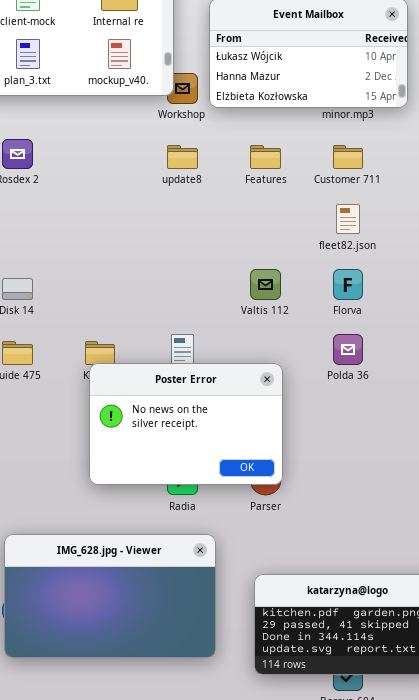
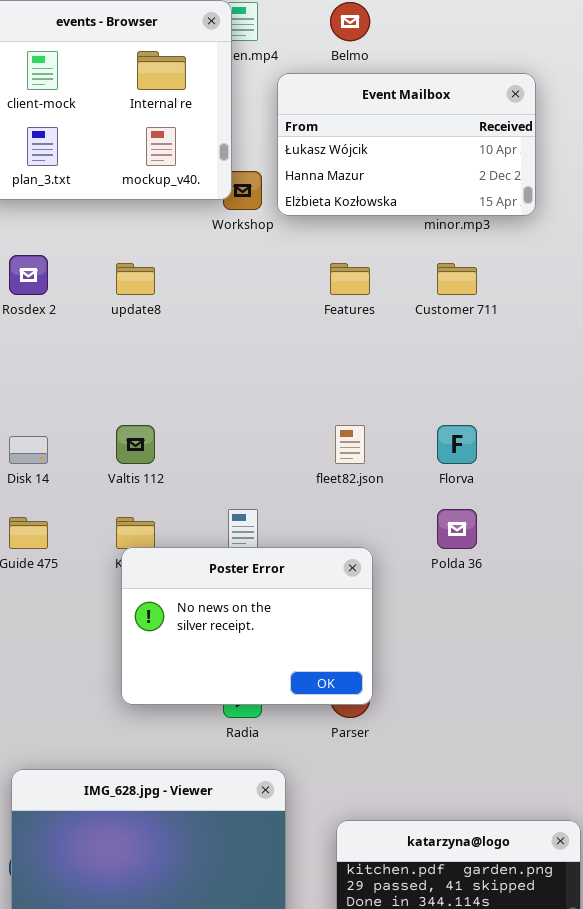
update8: [167,145,198,169] -> [116,263,155,295], moved
fleet82.json: [336,204,360,234] -> [335,425,365,464], moved
Valtis 112: [250,269,281,300] -> [116,425,155,464], moved

